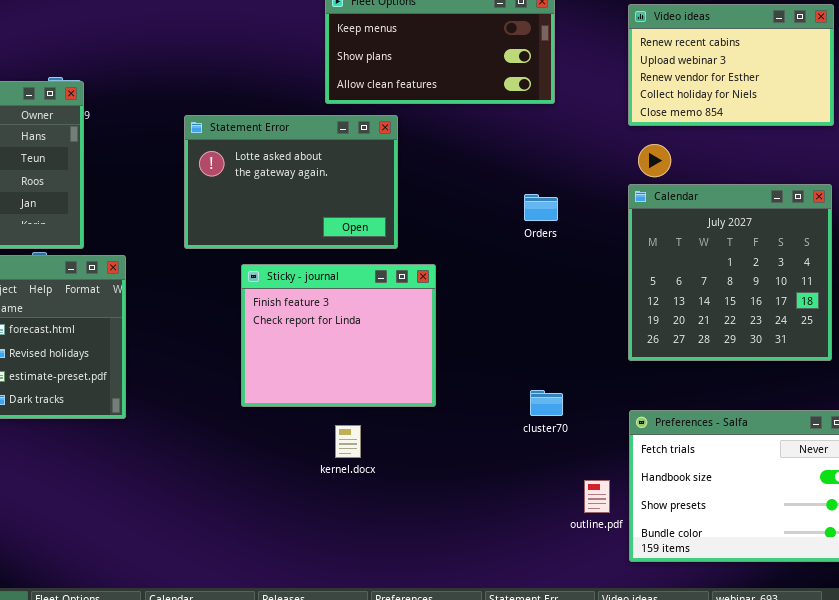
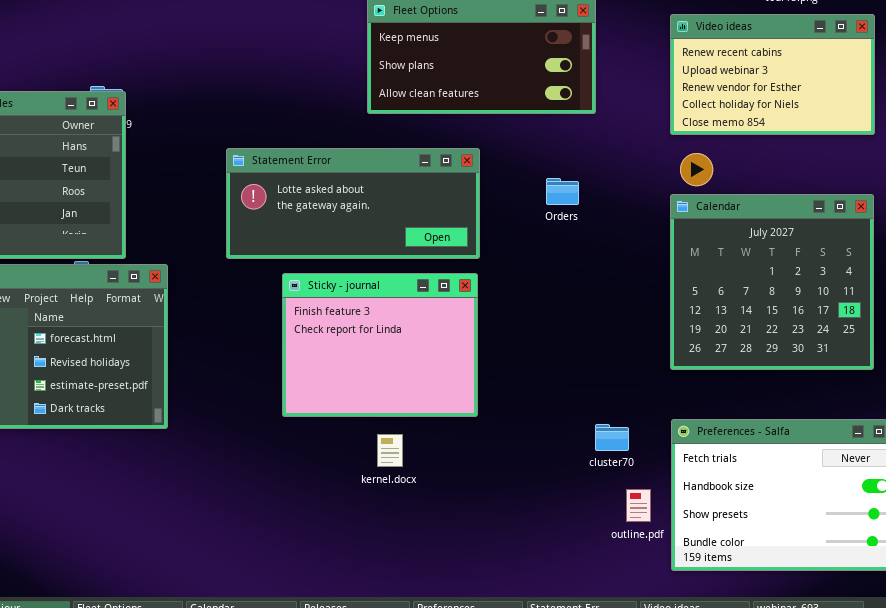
Statement Error: [184,115,398,249] -> [226,148,480,259], resized
Orders: [524,194,558,221] -> [546,178,579,205], moved
cluster70: [530,390,563,416] -> [595,424,629,451], moved

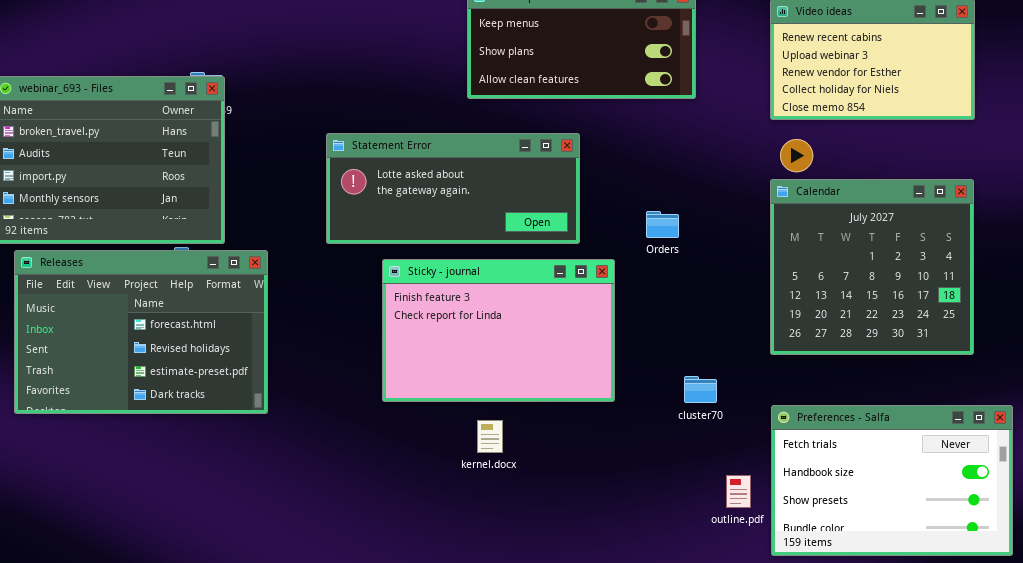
Orders: [546,178,579,205] -> [646,211,679,238], moved
Sticky - journal: [282,273,478,417] -> [382,259,615,402], resized
cluster70: [595,424,629,451] -> [684,376,717,403], moved

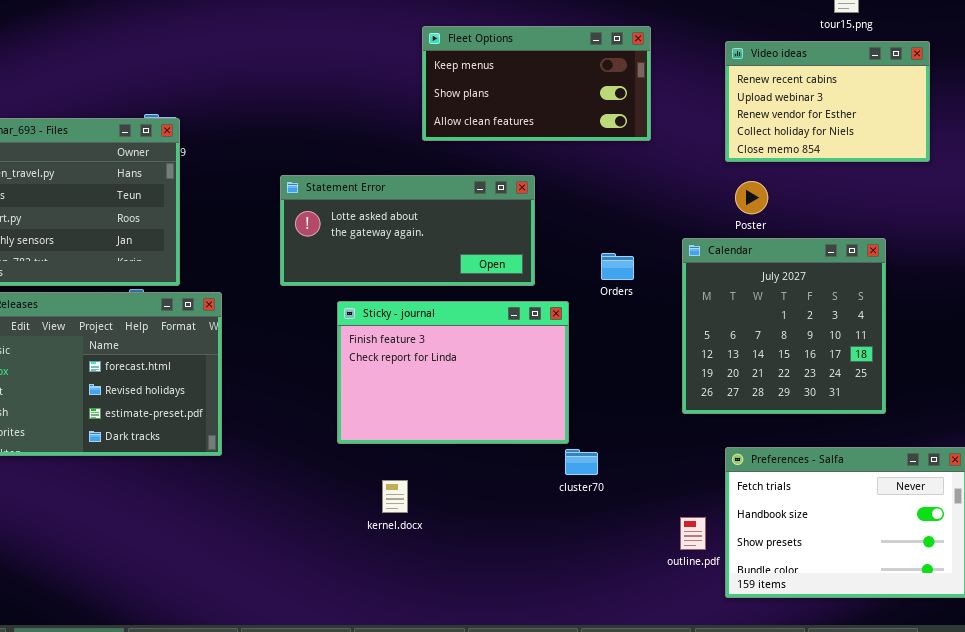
Calendar: [770,179,974,355] -> [682,238,886,414], moved
cluster70: [684,376,717,403] -> [565,449,598,475], moved
kernel.docx: [477,420,503,453] -> [382,480,408,513], moved

